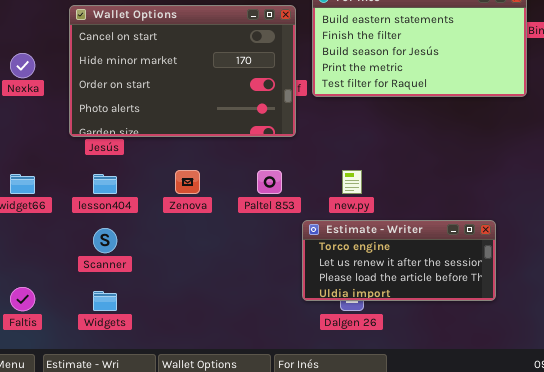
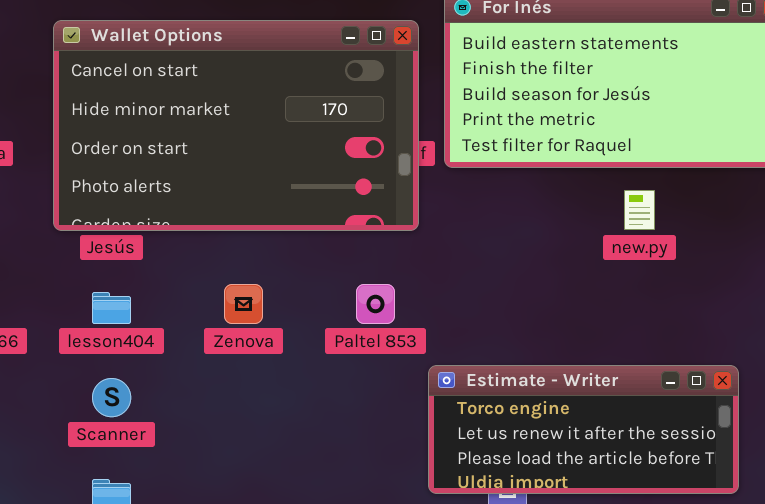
new.py: [342,170,362,194] -> [624,190,655,230], moved

